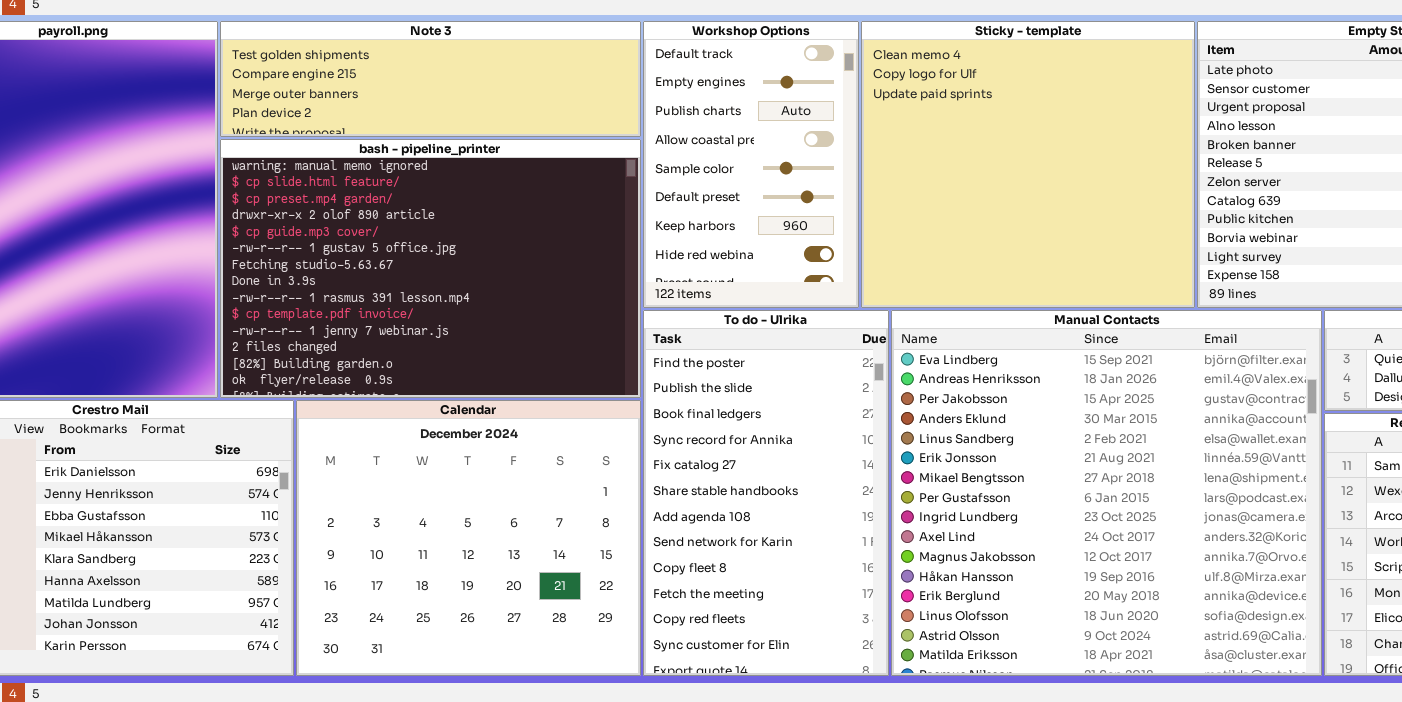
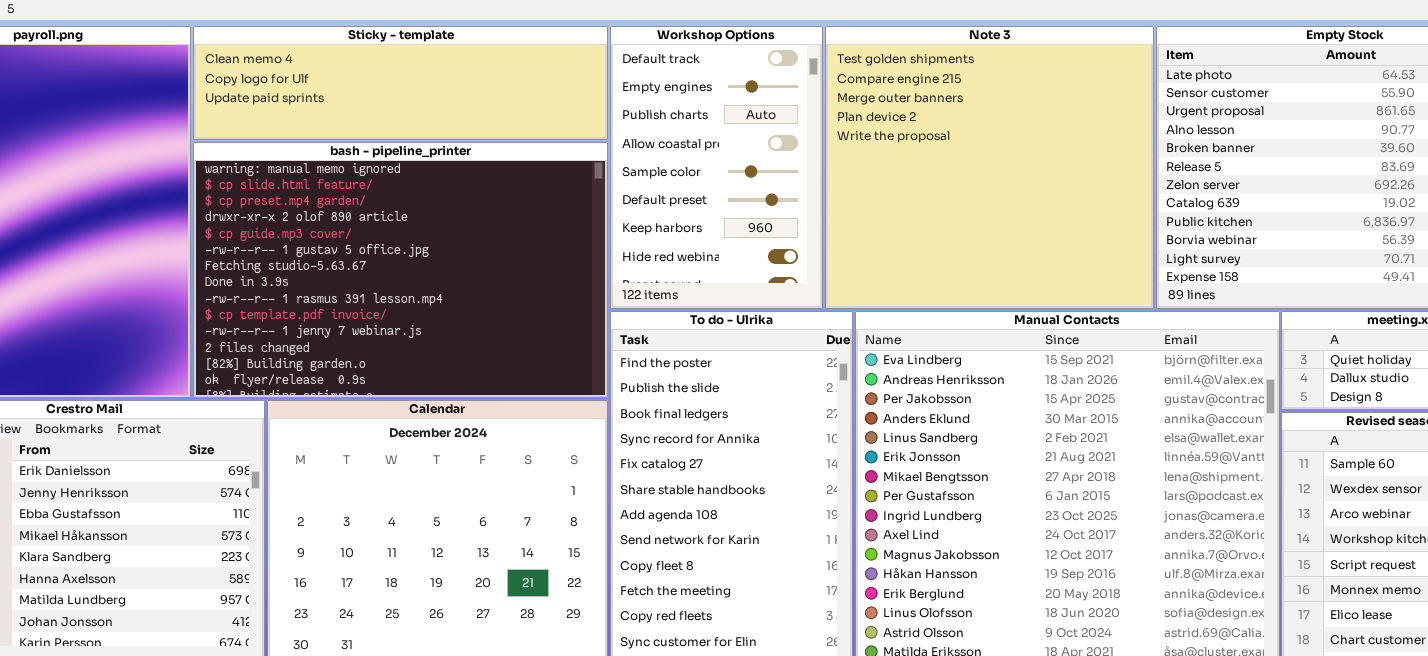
Note 3: [220,21,641,137] -> [825,26,1154,309], moved, resized
Sticky - template: [861,21,1195,308] -> [193,26,608,140], moved, resized

